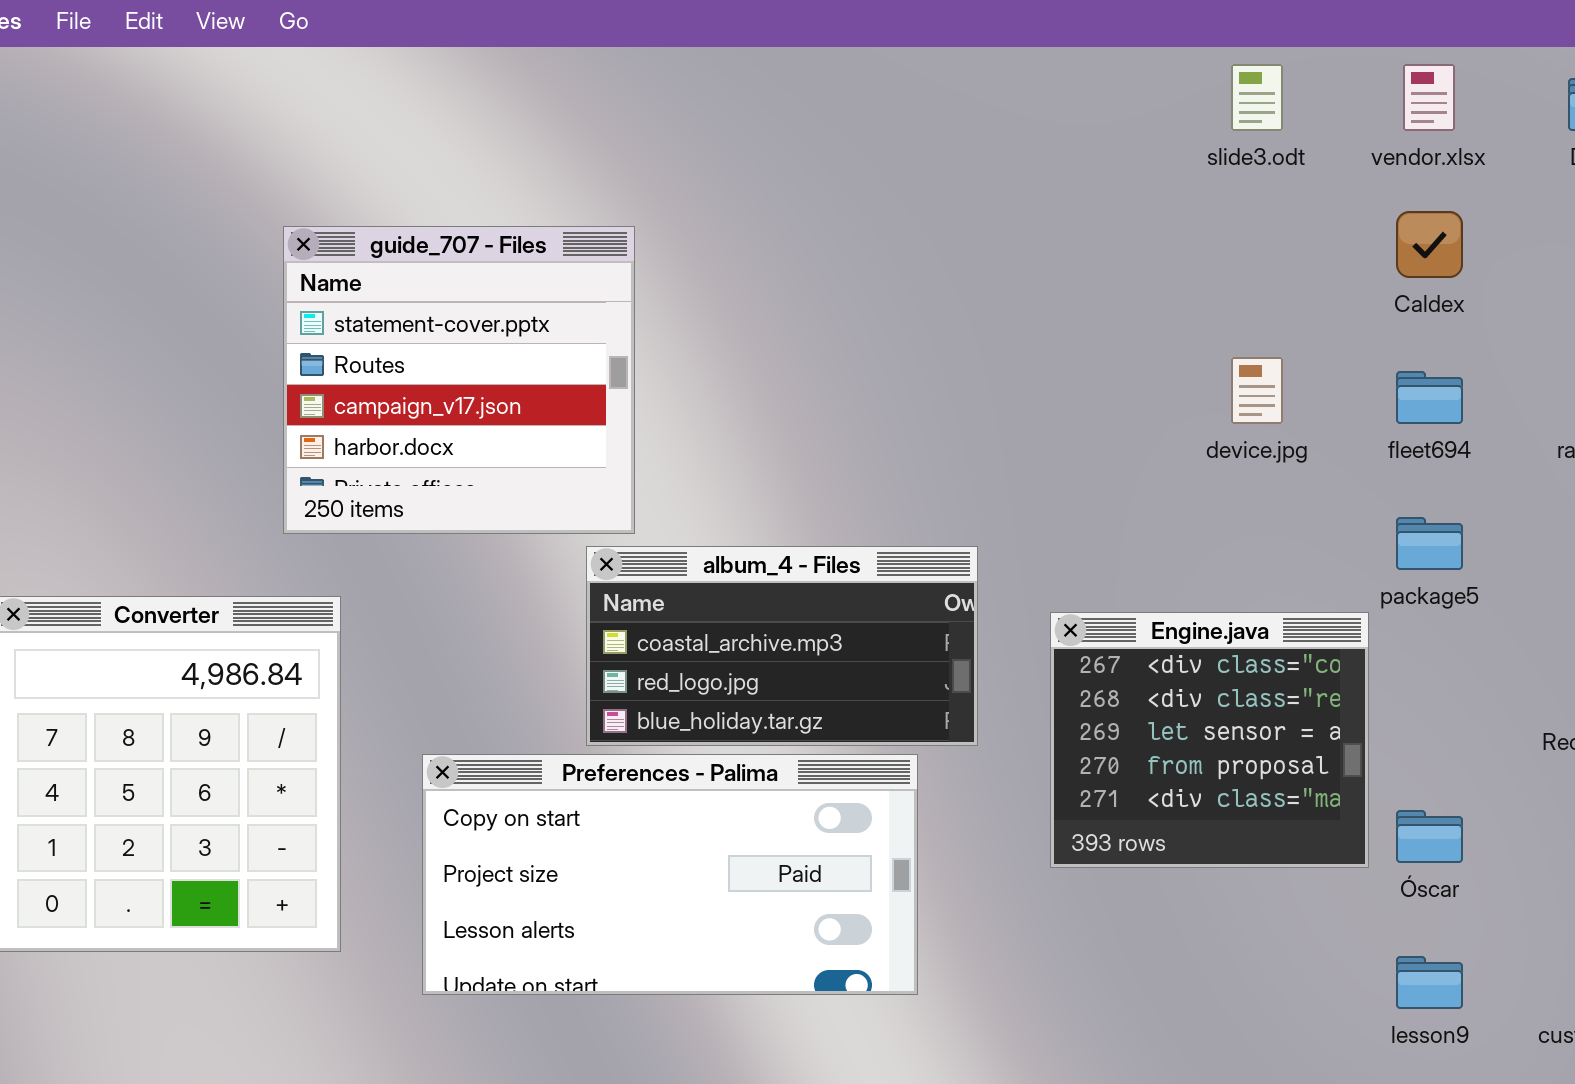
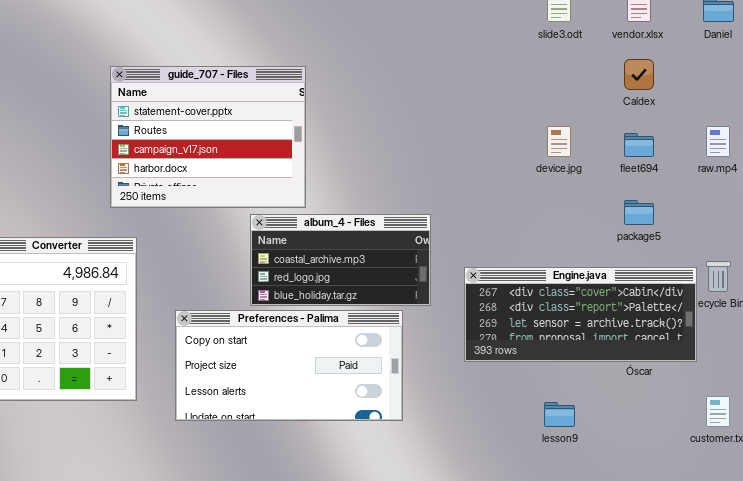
guide_707 - Files: [283,226,635,534] -> [110,66,306,208], resized
Engine.java: [1050,612,1369,868] -> [464,267,697,362], resized
lesson9: [1396,956,1463,1009] -> [544,402,575,427], moved

